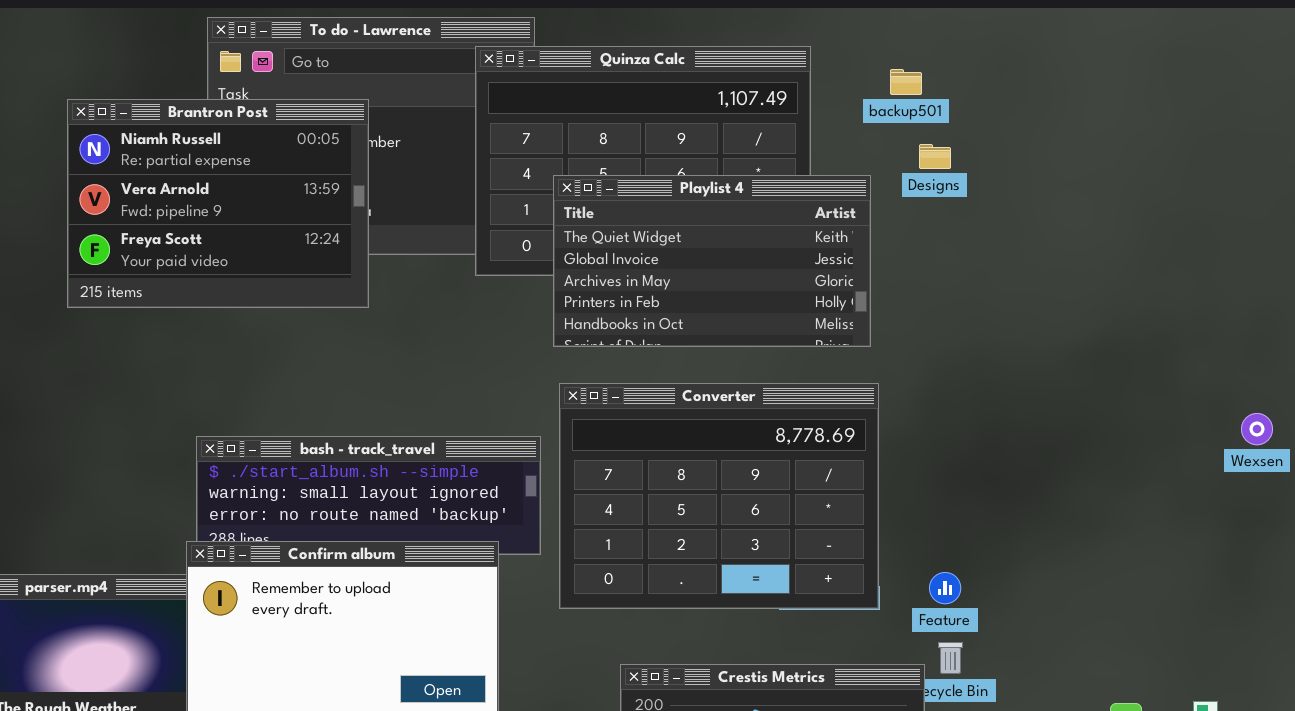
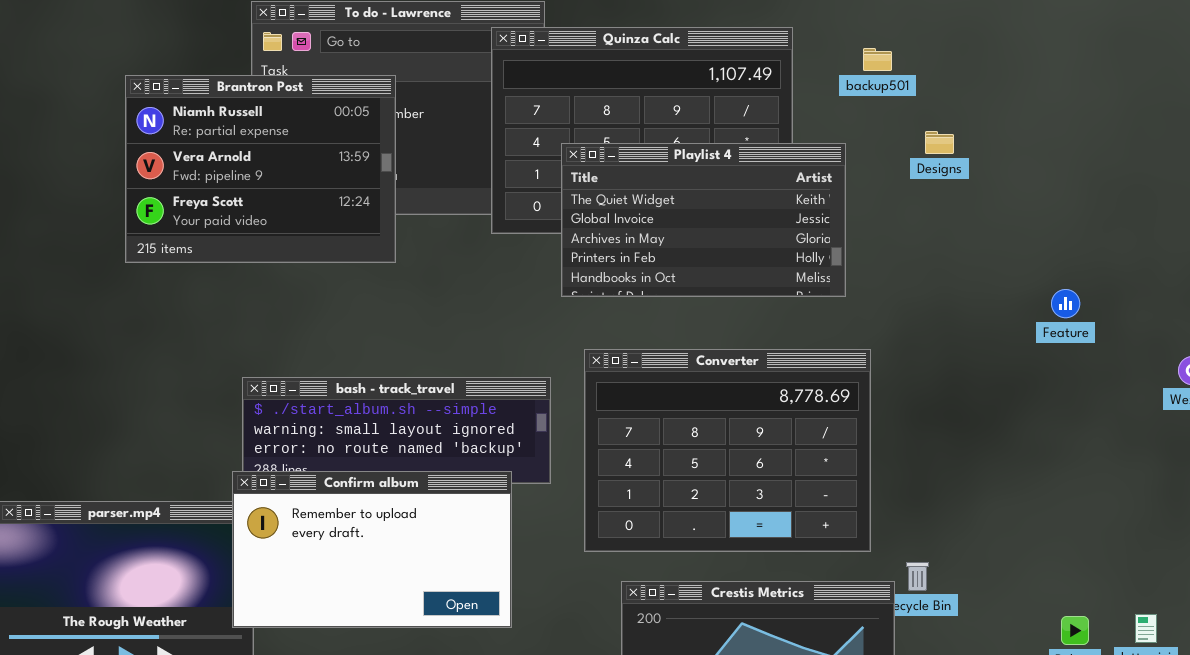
Designs: [919,144,951,169] -> [925,131,954,154], moved
Converter: [559,383,879,609] -> [584,349,871,552], moved
Feature: [929,572,961,604] -> [1051,289,1080,318], moved

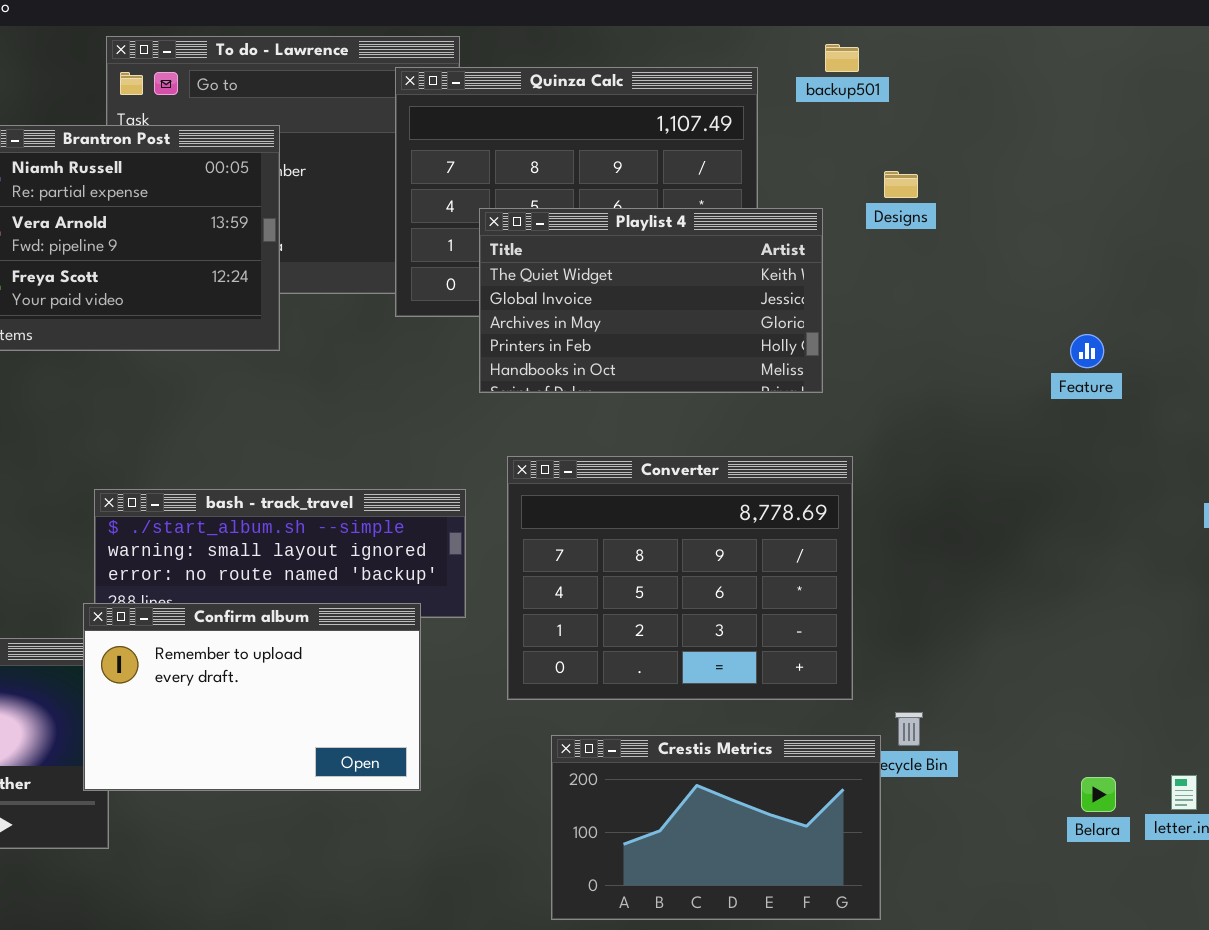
backup501: [863,48,892,71] -> [825,44,859,72], moved
Designs: [925,131,954,154] -> [884,171,918,198], moved
Feature: [1051,289,1080,318] -> [1070,334,1104,368], moved

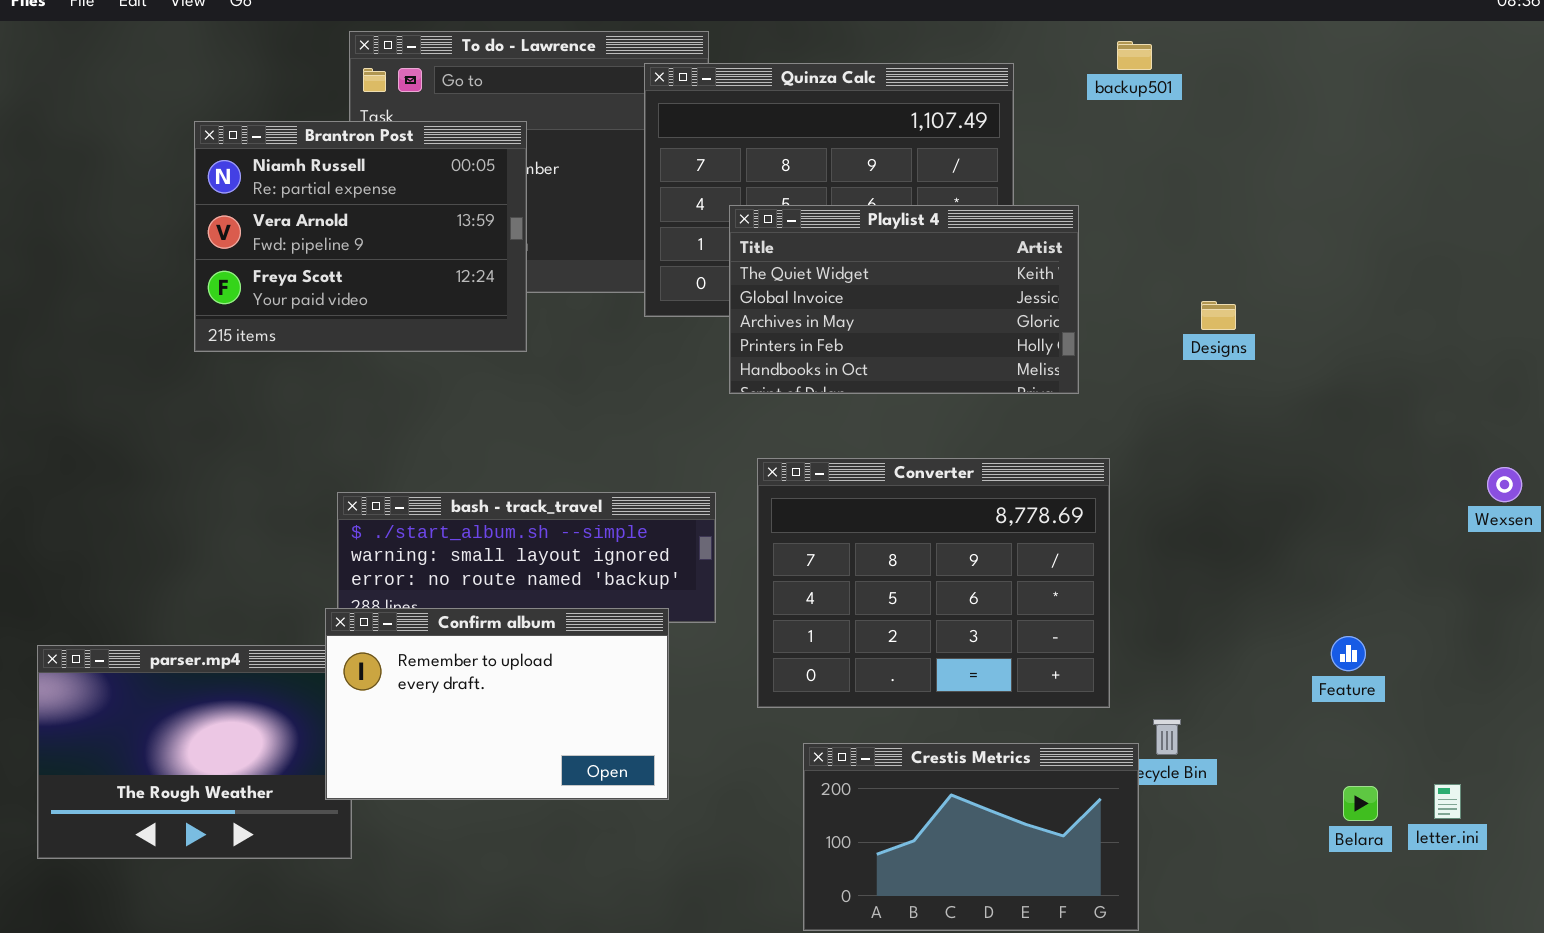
backup501: [825,44,859,72] -> [1117,41,1152,70], moved
Designs: [884,171,918,198] -> [1201,301,1236,330], moved
Feature: [1070,334,1104,368] -> [1331,636,1366,671], moved

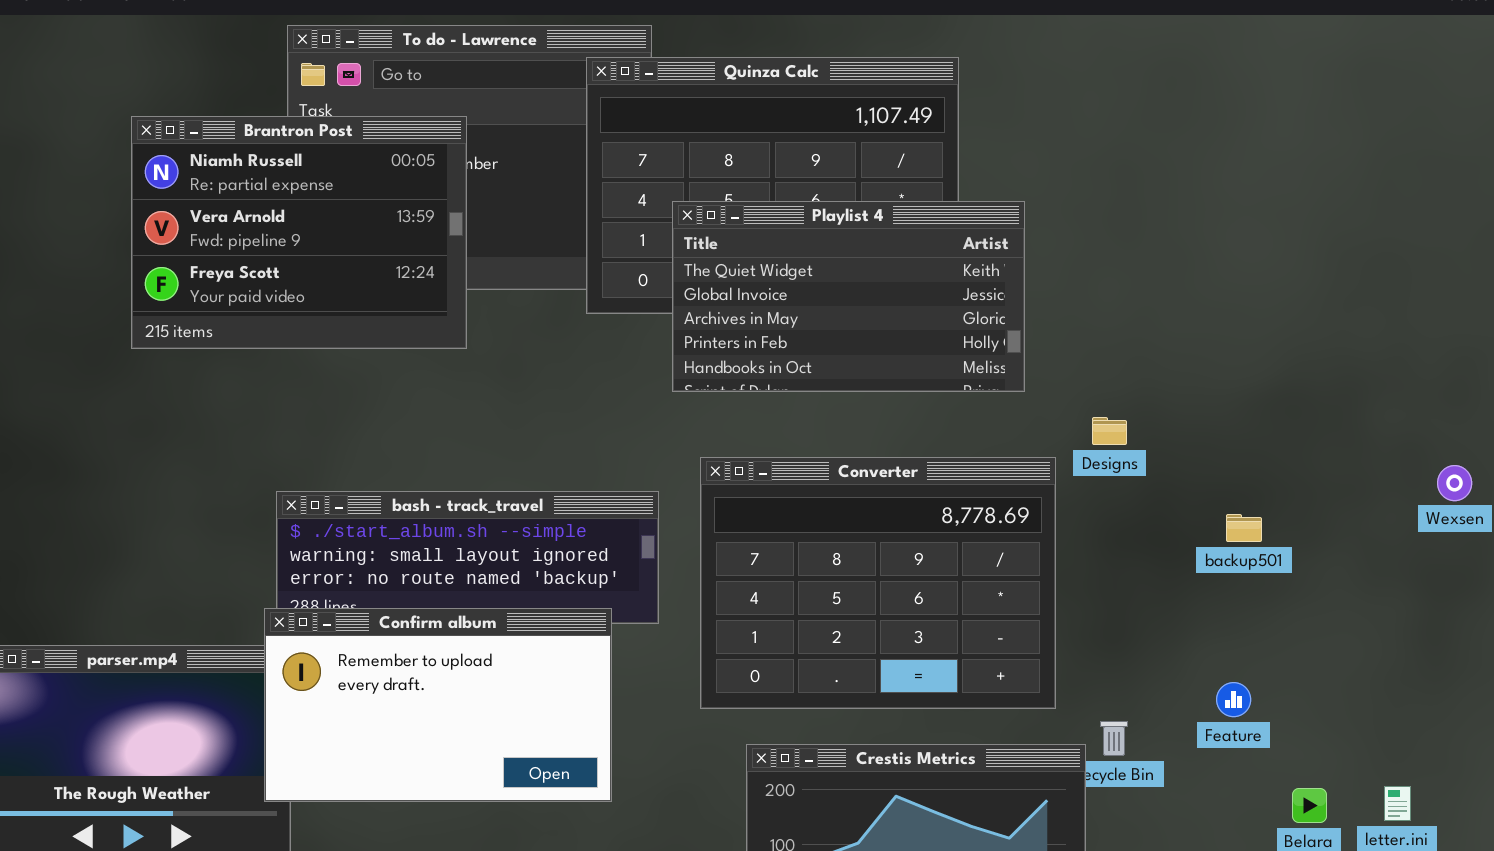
backup501: [1117,41,1152,70] -> [1226,514,1262,542], moved
Designs: [1201,301,1236,330] -> [1092,417,1127,445], moved
Feature: [1331,636,1366,671] -> [1216,682,1251,717], moved

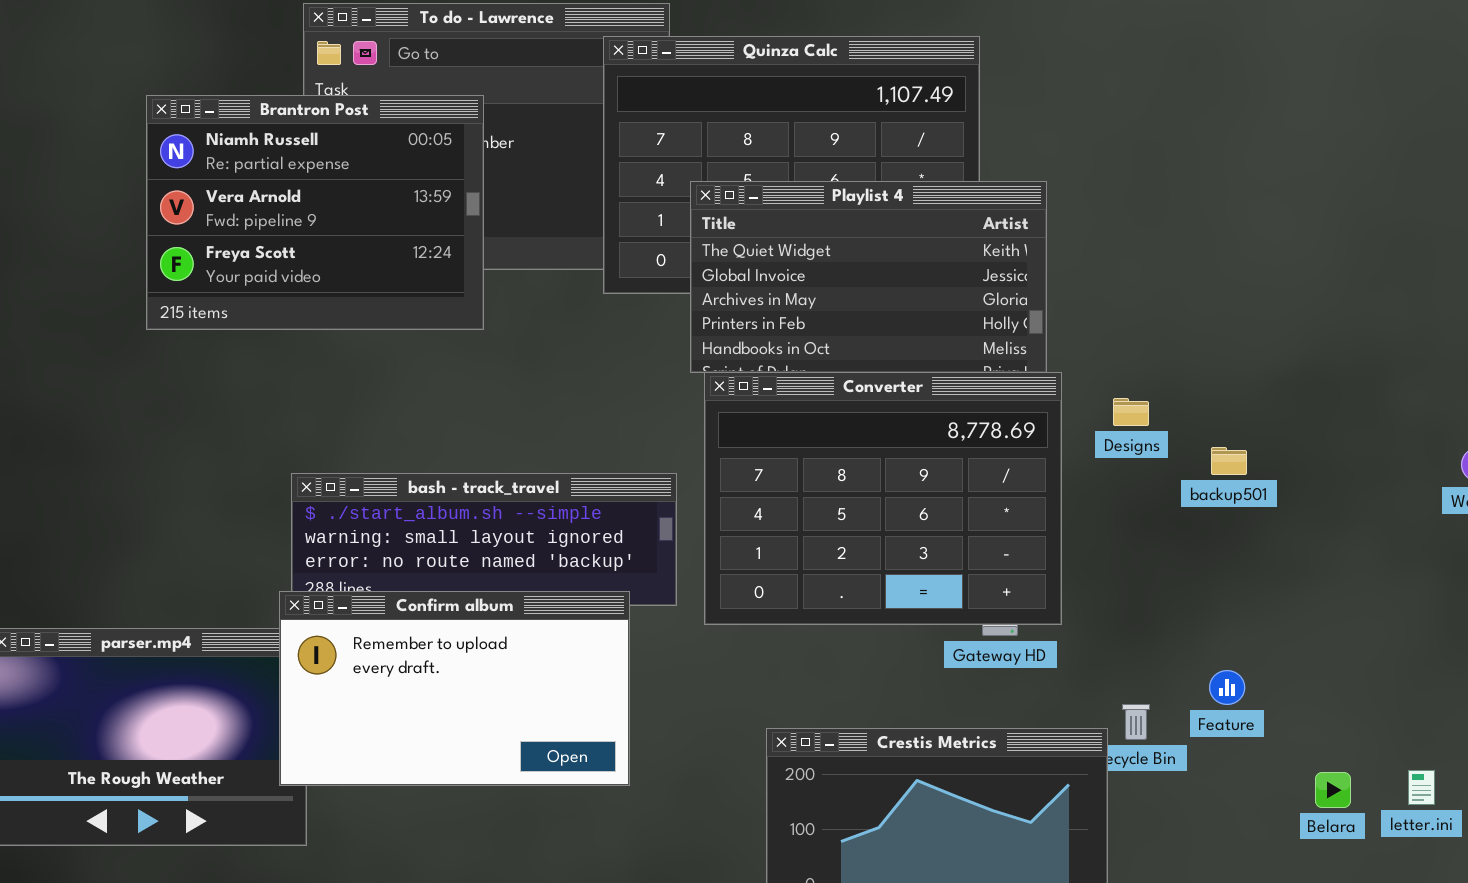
Converter: [700,457,1056,709] -> [704,372,1062,625], moved
backup501: [1226,514,1262,542] -> [1211,447,1247,475], moved
Feature: [1216,682,1251,717] -> [1209,670,1245,705], moved

